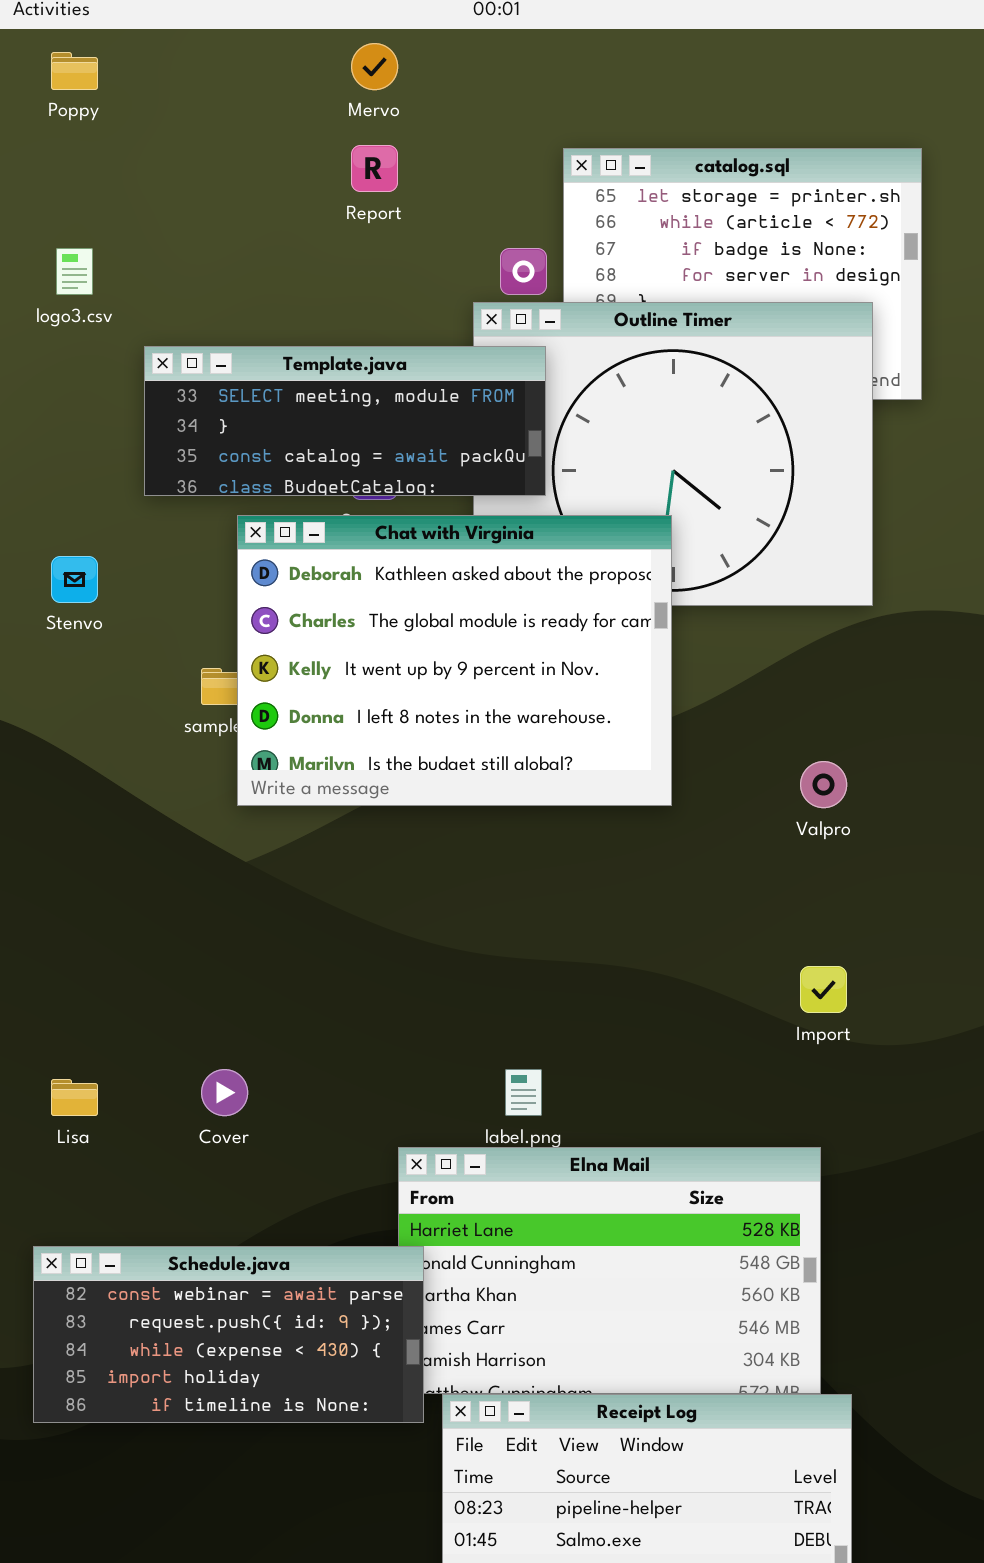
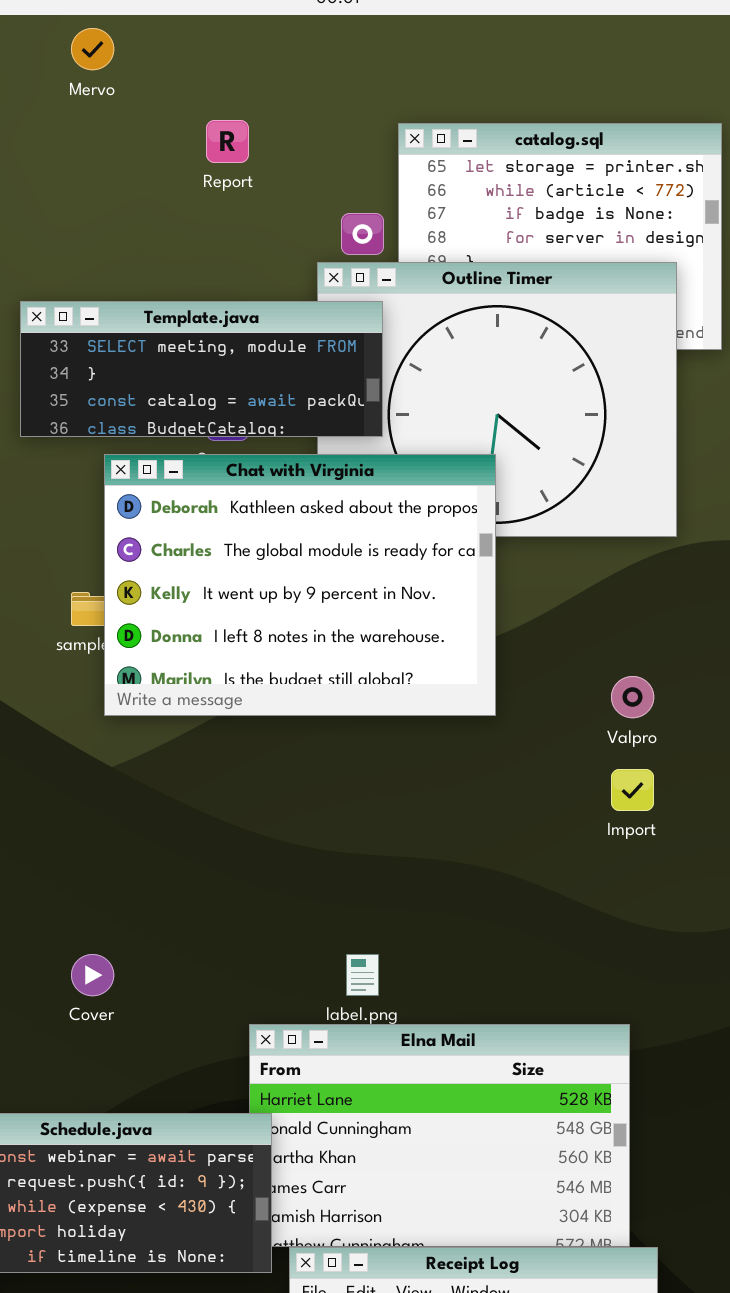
Mervo: [351,43,398,90] -> [71,28,114,70], moved
Import: [800,966,847,1013] -> [611,769,654,811], moved

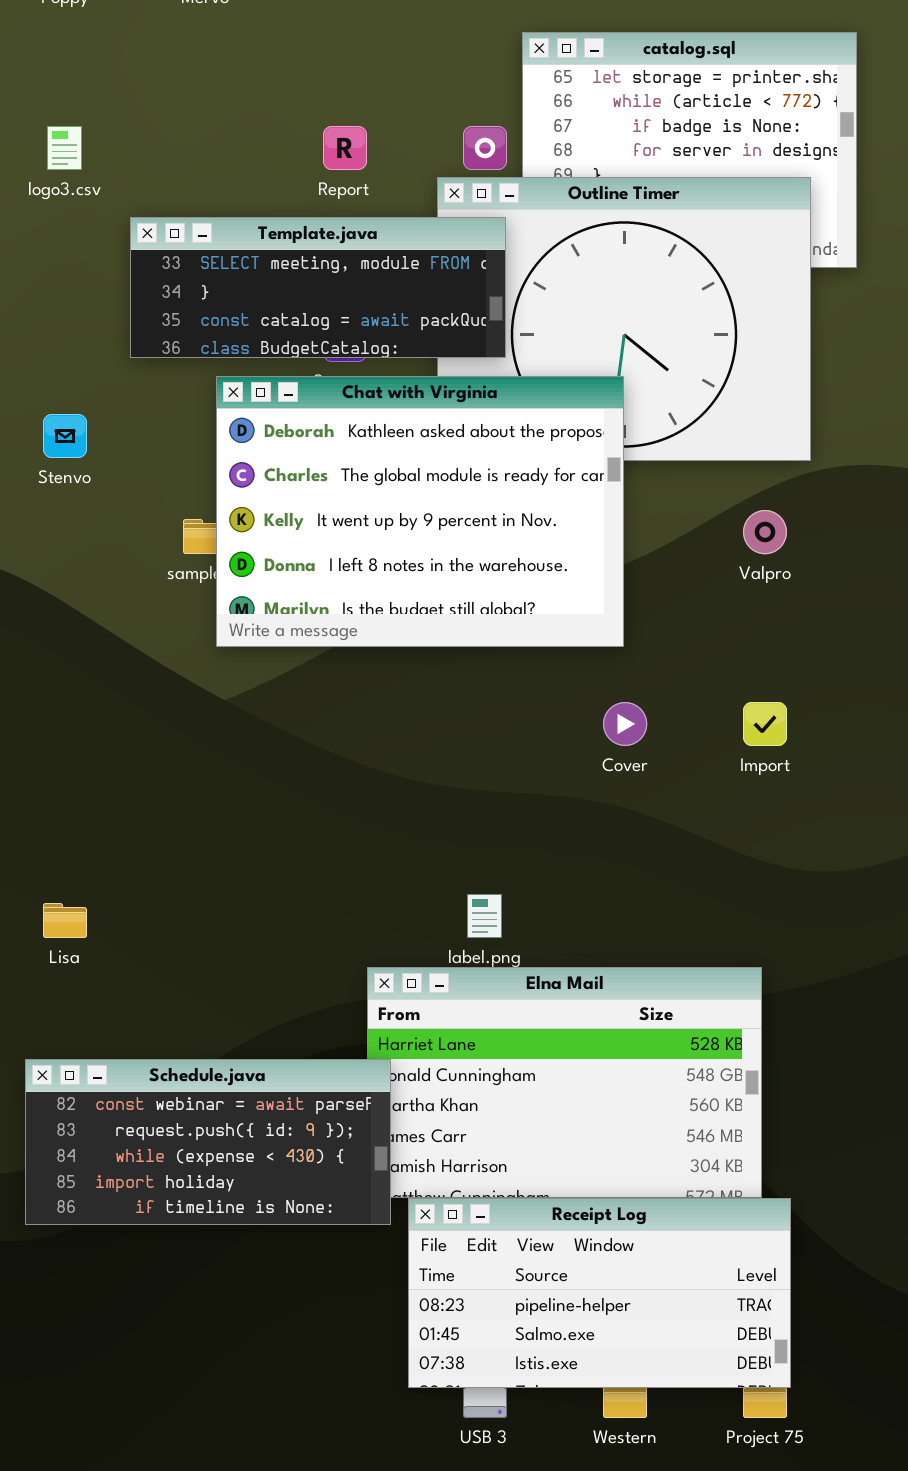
Report: [206,120,249,163] -> [323,126,367,170], moved
Valpro: [611,676,654,718] -> [743,510,787,554], moved
Cover: [71,954,114,996] -> [603,702,647,746], moved

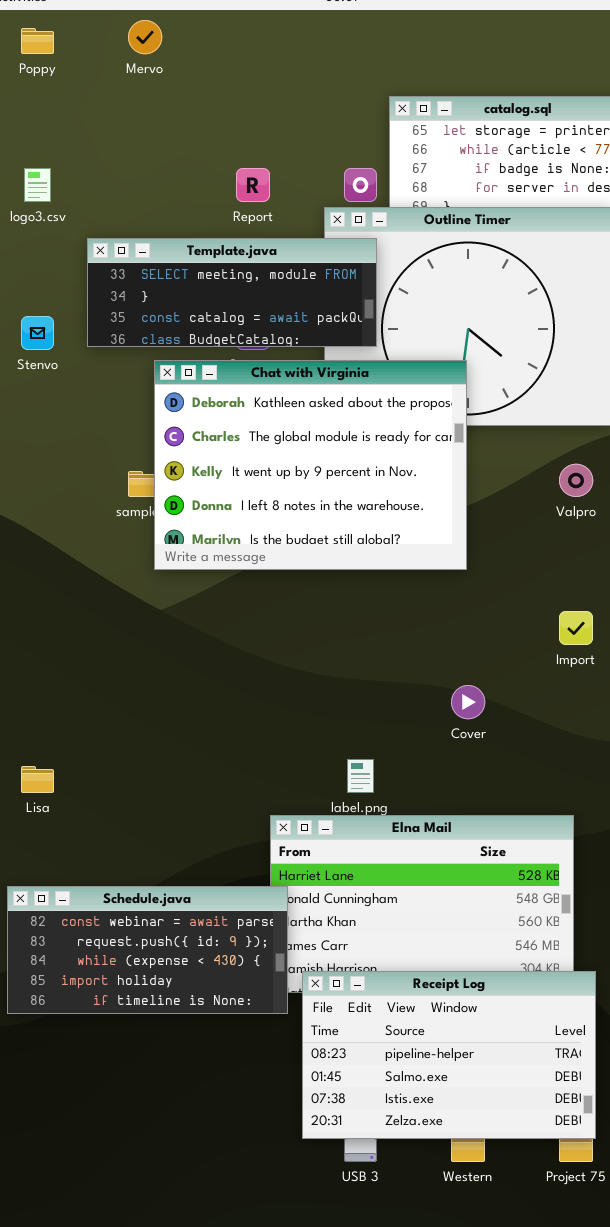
Stenvo: [43,414,87,458] -> [21,316,54,350], moved
Cover: [603,702,647,746] -> [451,685,485,719], moved
Receipt Log: [408,1198,791,1388] -> [302,971,596,1139], resized

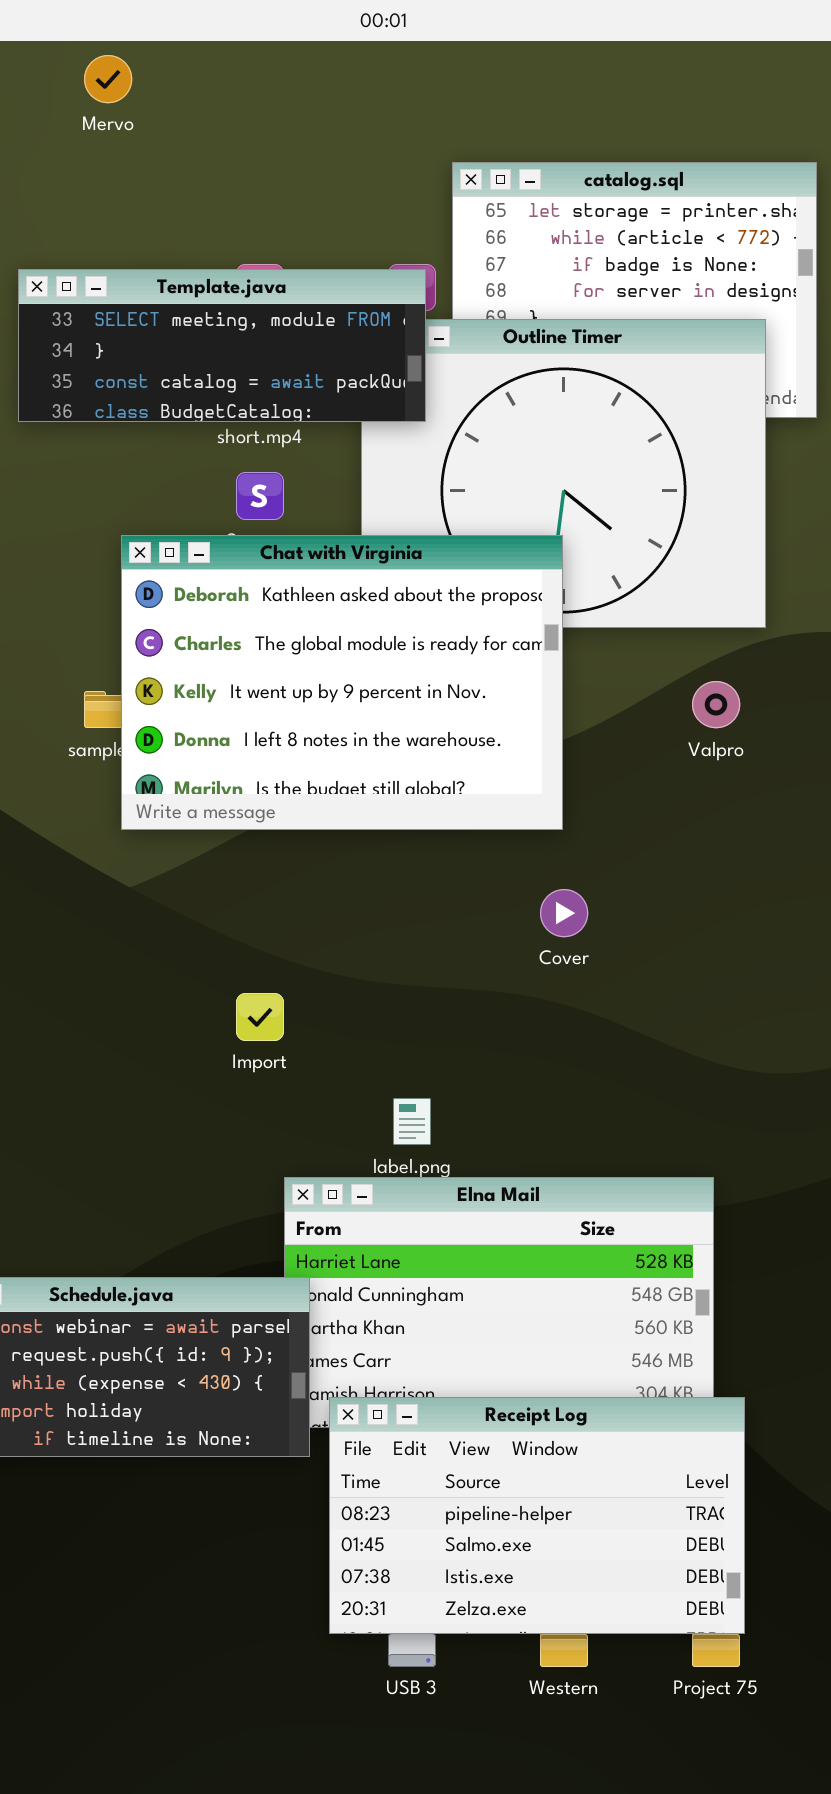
Template.java: [87,238,377,347] -> [18,269,426,422], moved
Import: [559,611,593,645] -> [236,993,284,1041], moved
Cover: [451,685,485,719] -> [540,889,588,937], moved

